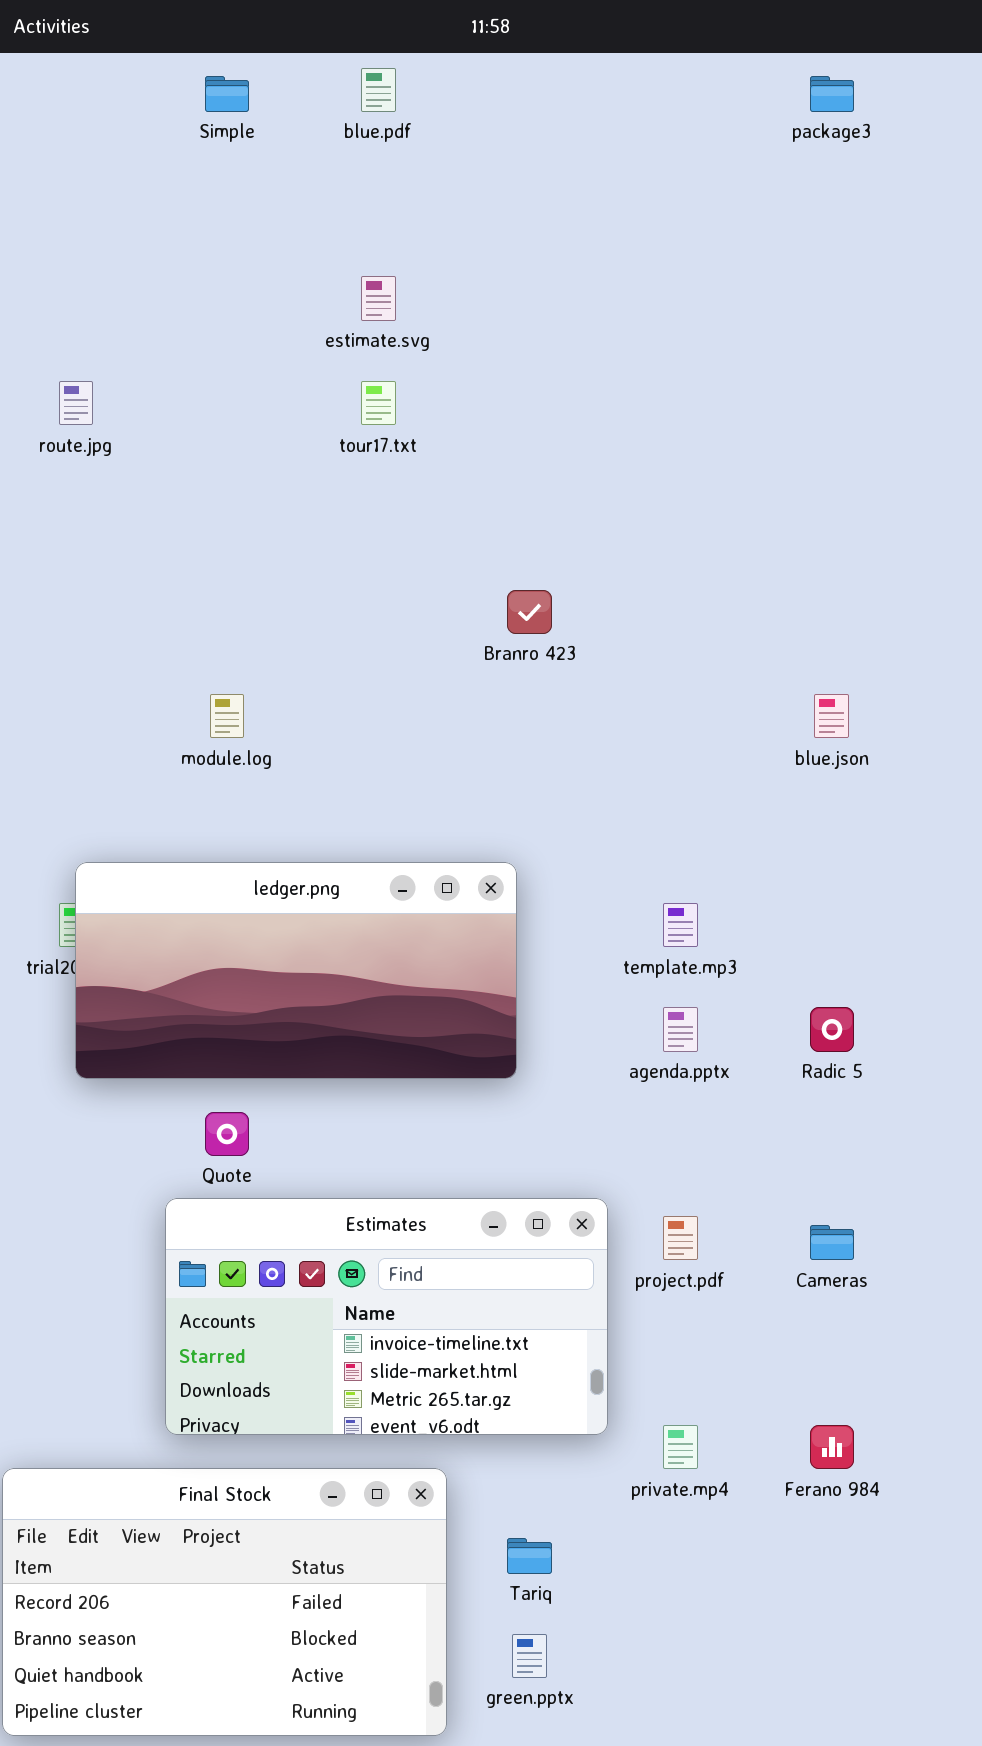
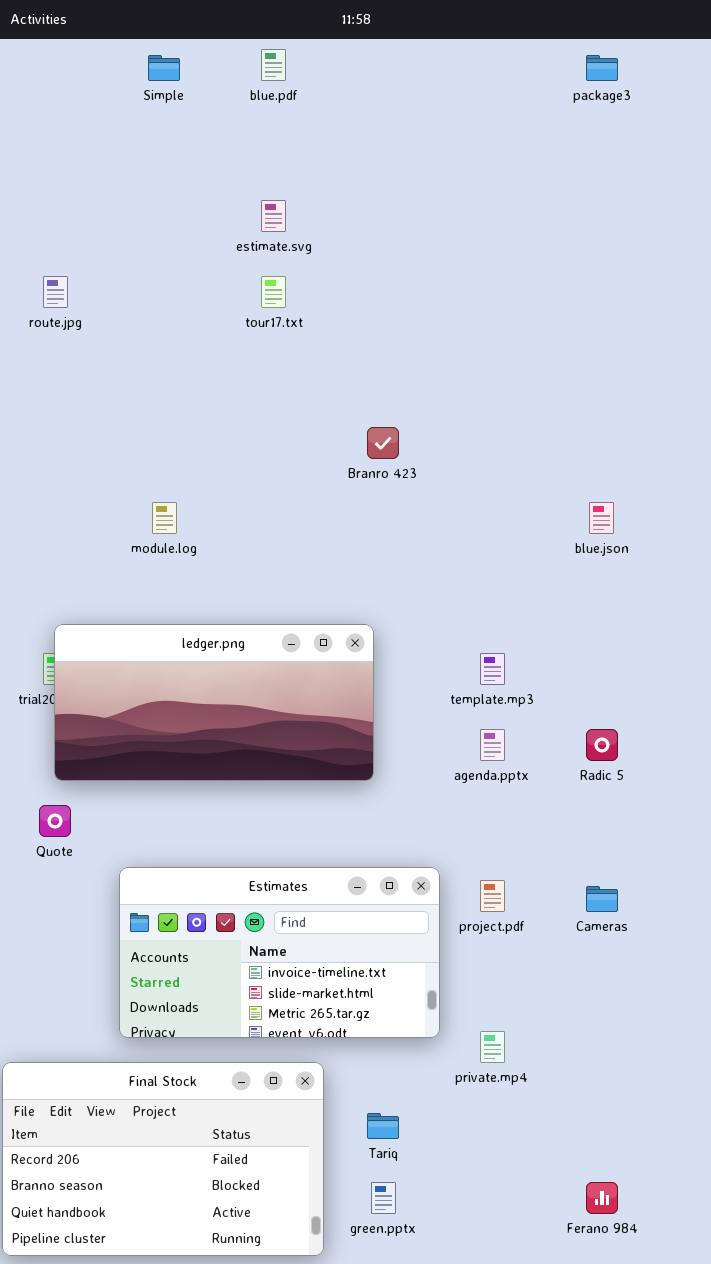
Quote: [205,1112,249,1156] -> [39,805,71,837], moved
Ferano 984: [810,1425,854,1469] -> [586,1182,618,1214], moved

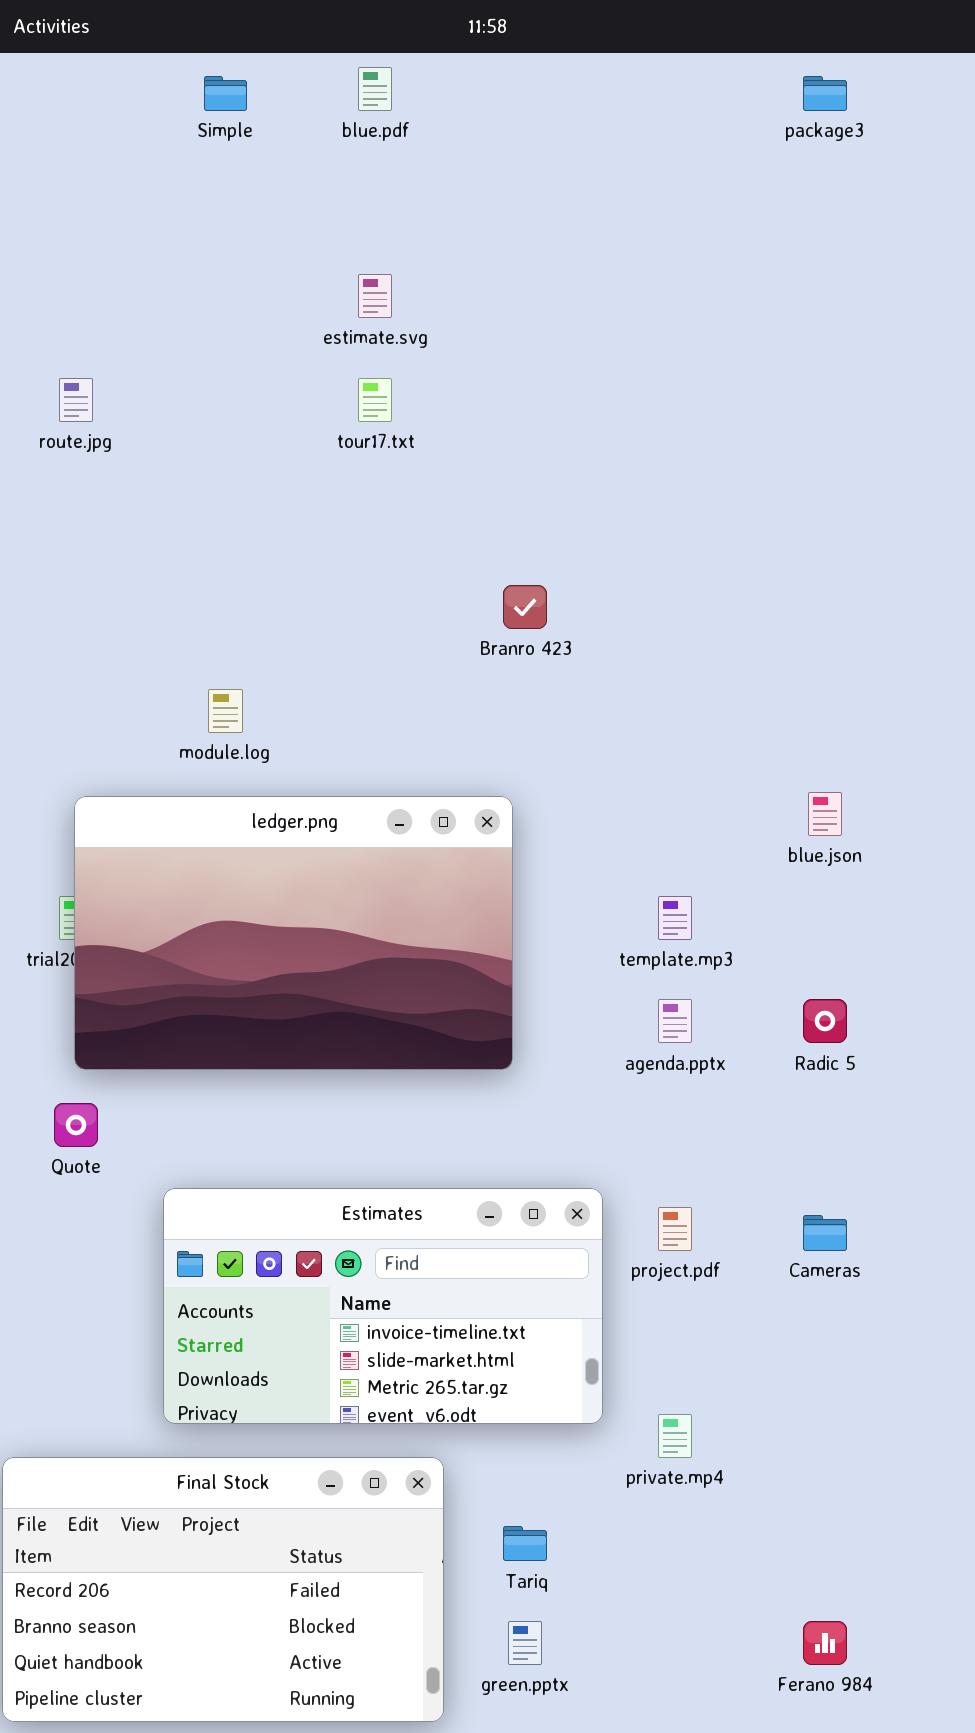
blue.json: [589,502,614,534] -> [808,792,842,836], moved
ledger.png: [54,624,374,781] -> [74,796,513,1070], resized

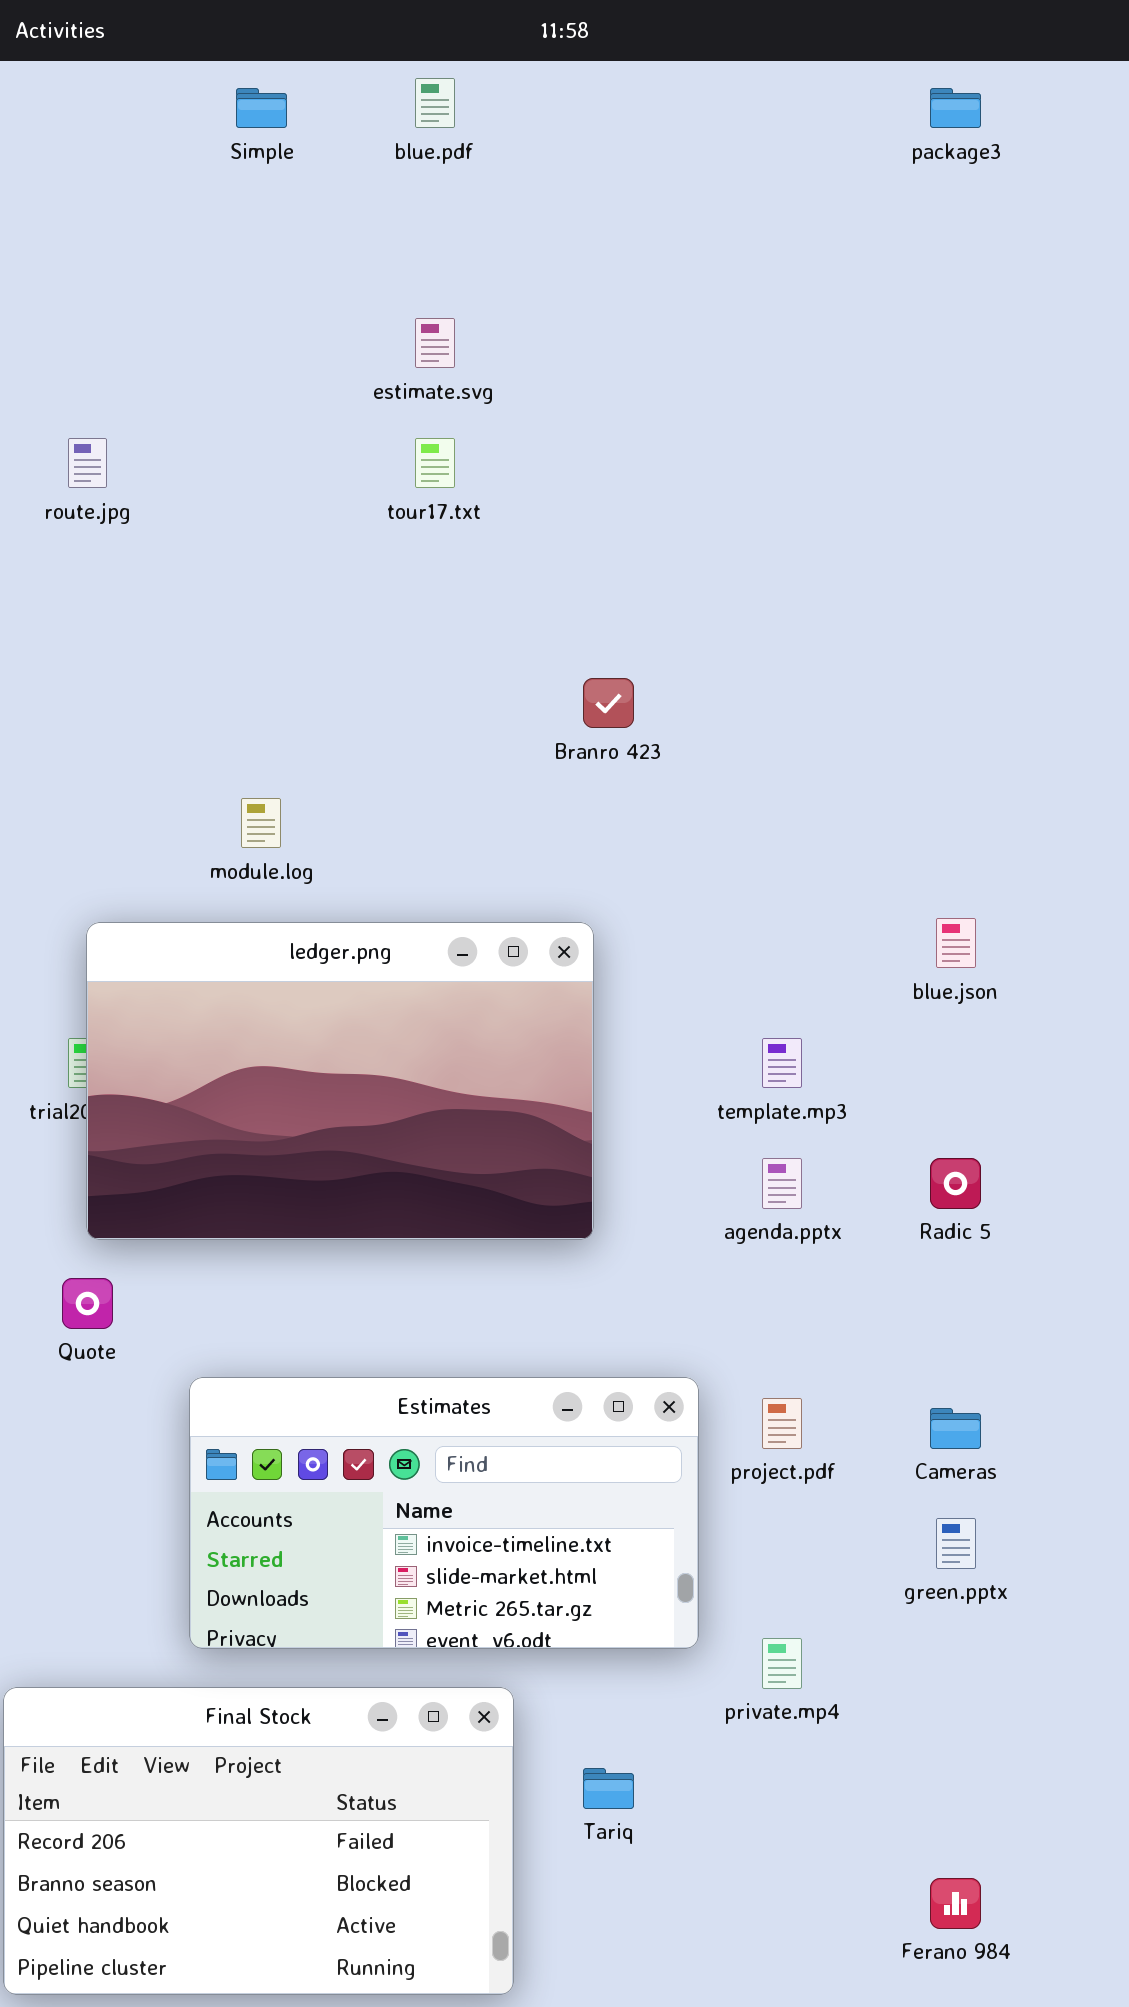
green.pptx: [508,1621,542,1665] -> [936,1518,976,1569], moved

